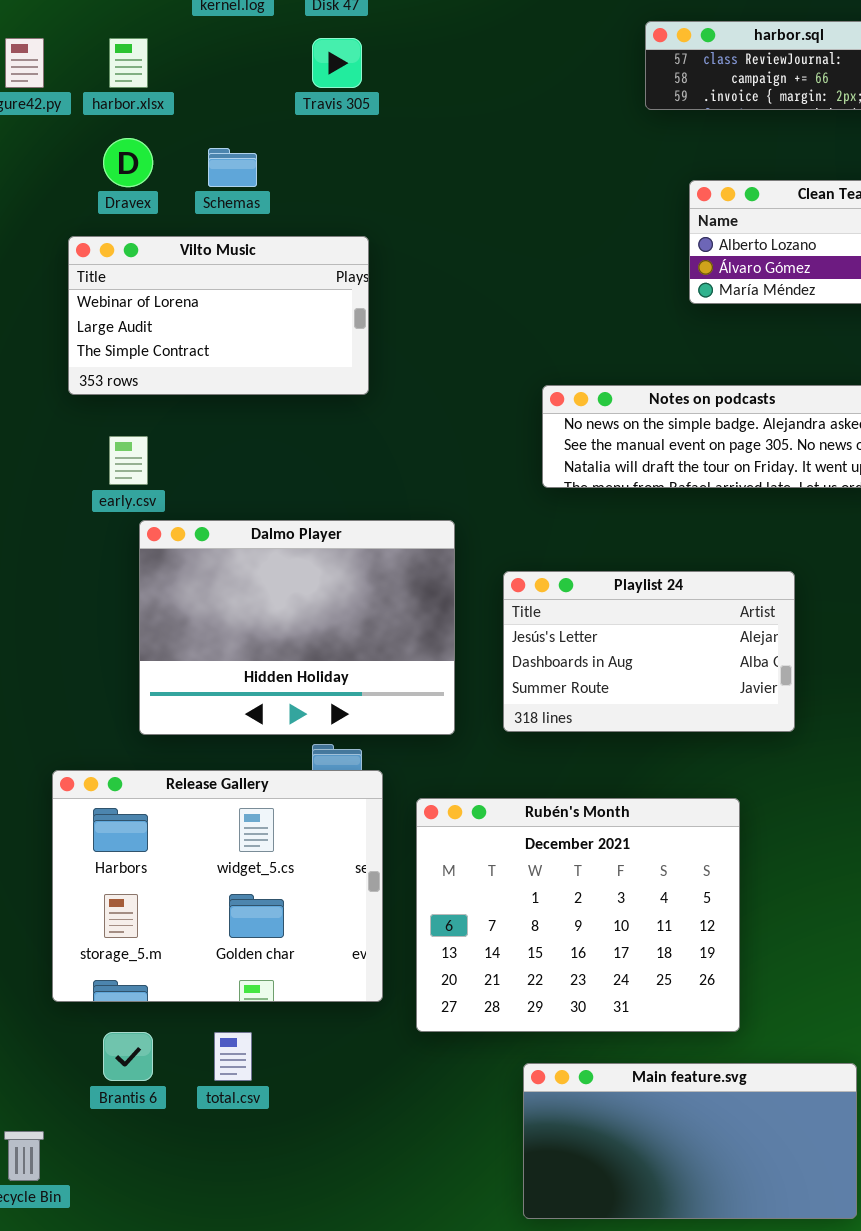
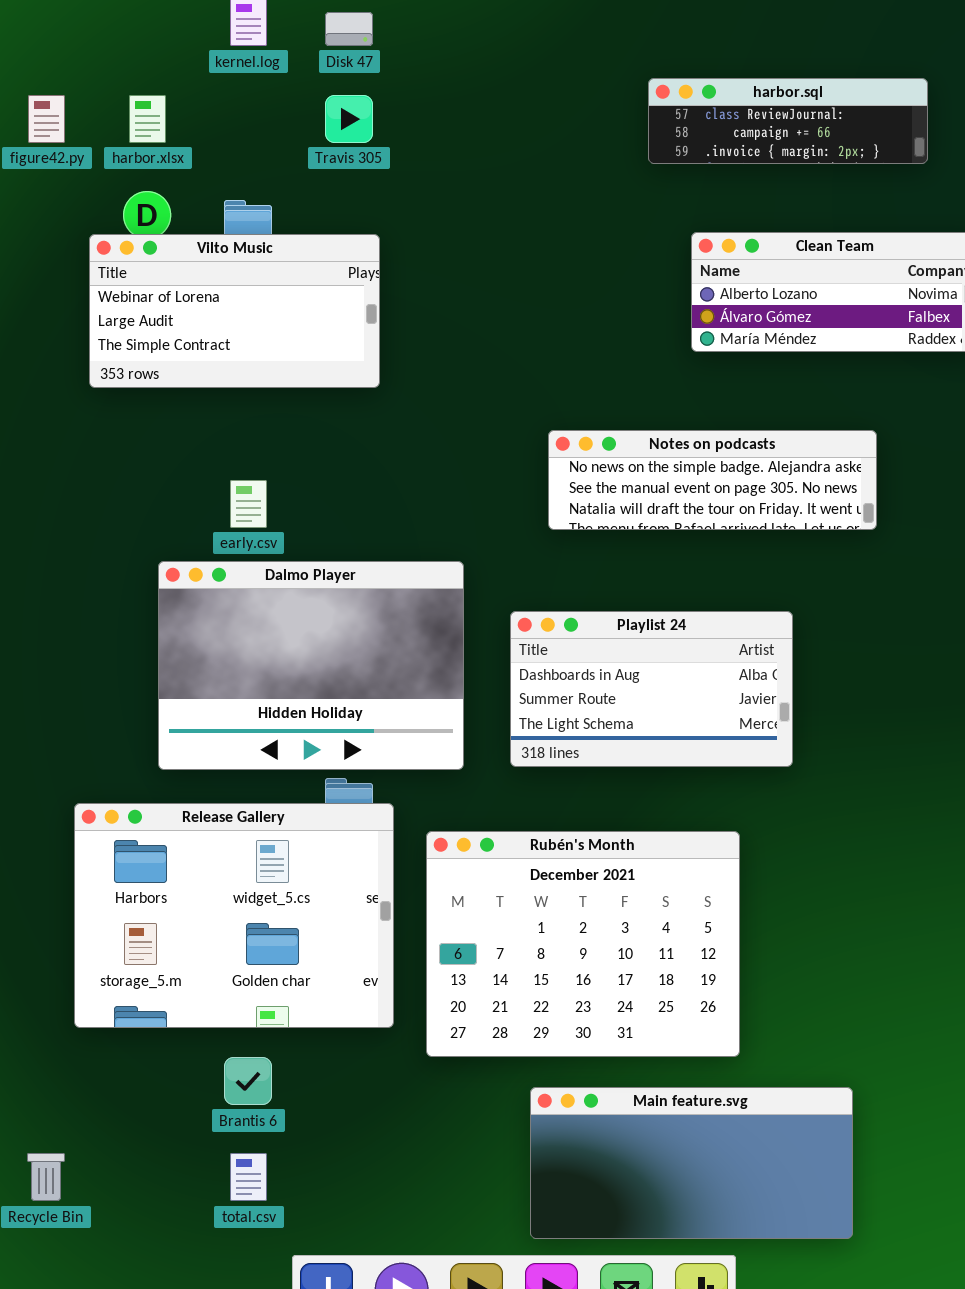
Vilto Music: [68,236,369,395] -> [89,234,380,388], moved
early.csv: [109,436,148,485] -> [230,480,267,528], moved
Playlist 24: [503,571,795,732] -> [510,611,793,767], scrolled down 1 row
Brantis 6: [103,1032,153,1081] -> [224,1057,272,1105], moved
total.csv: [214,1032,252,1081] -> [230,1153,267,1201], moved

